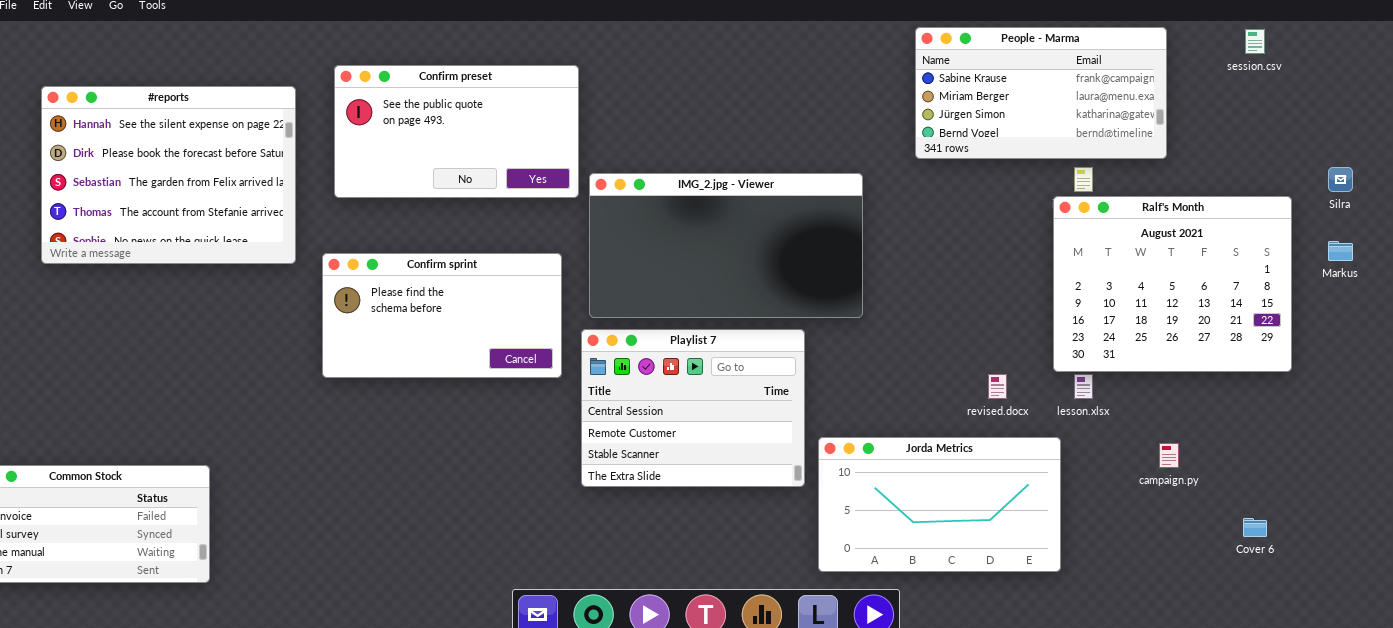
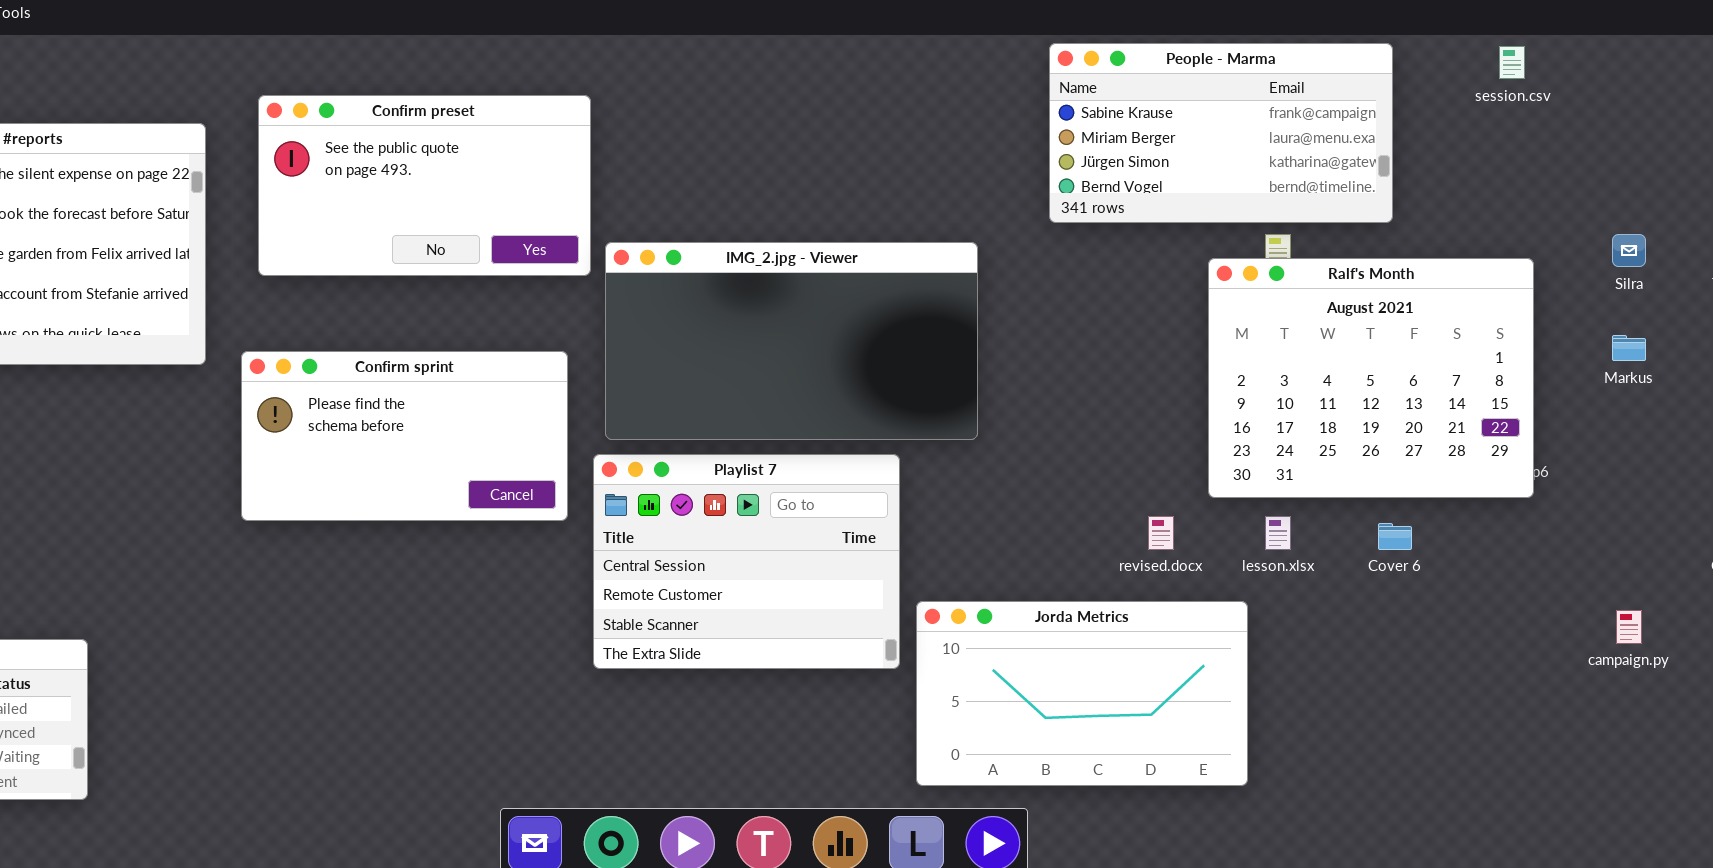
Ralf's Month: [1053,196,1292,372] -> [1208,258,1534,498], moved
campaign.py: [1159,443,1179,468] -> [1616,610,1642,644], moved
Cover 6: [1243,518,1267,537] -> [1378,523,1412,550], moved

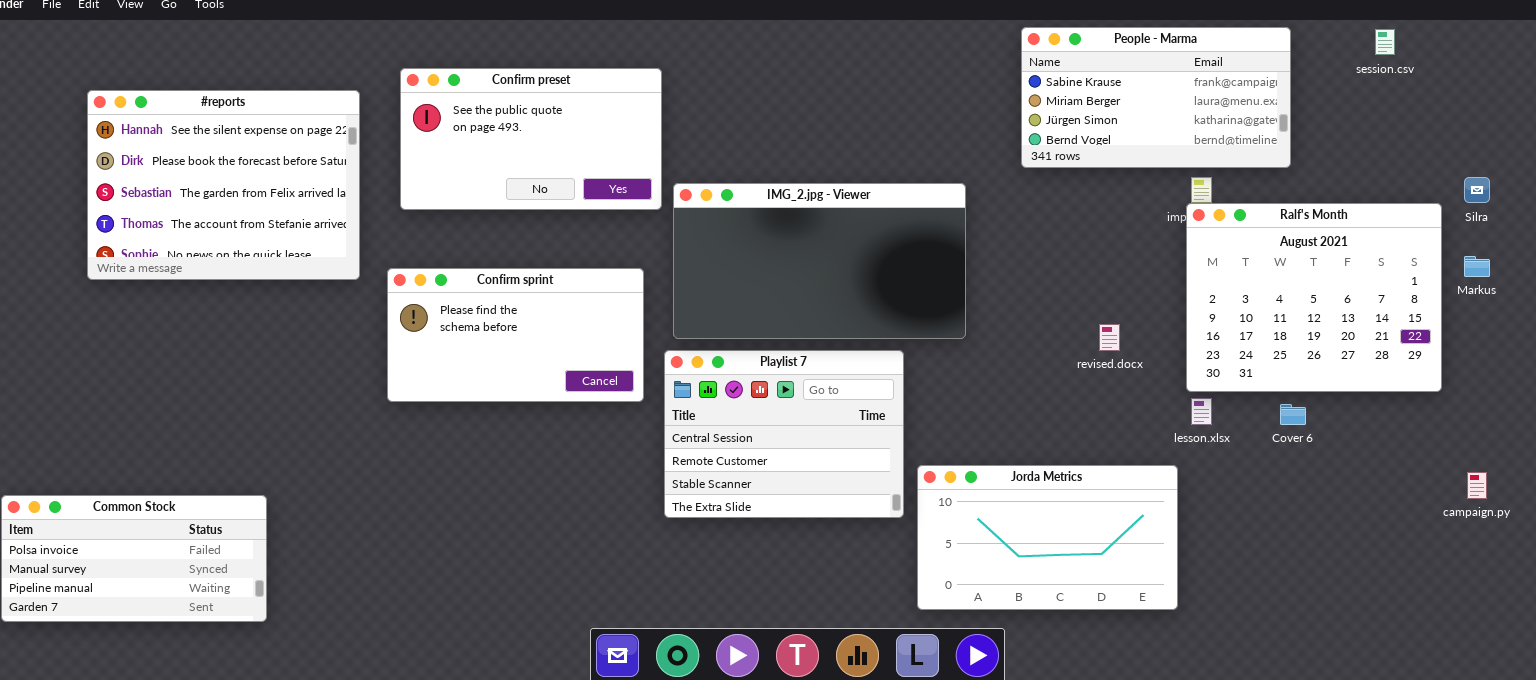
Ralf's Month: [1208,258,1534,498] -> [1186,203,1442,392], moved
revised.docx: [1148,516,1174,550] -> [1099,324,1120,351], moved

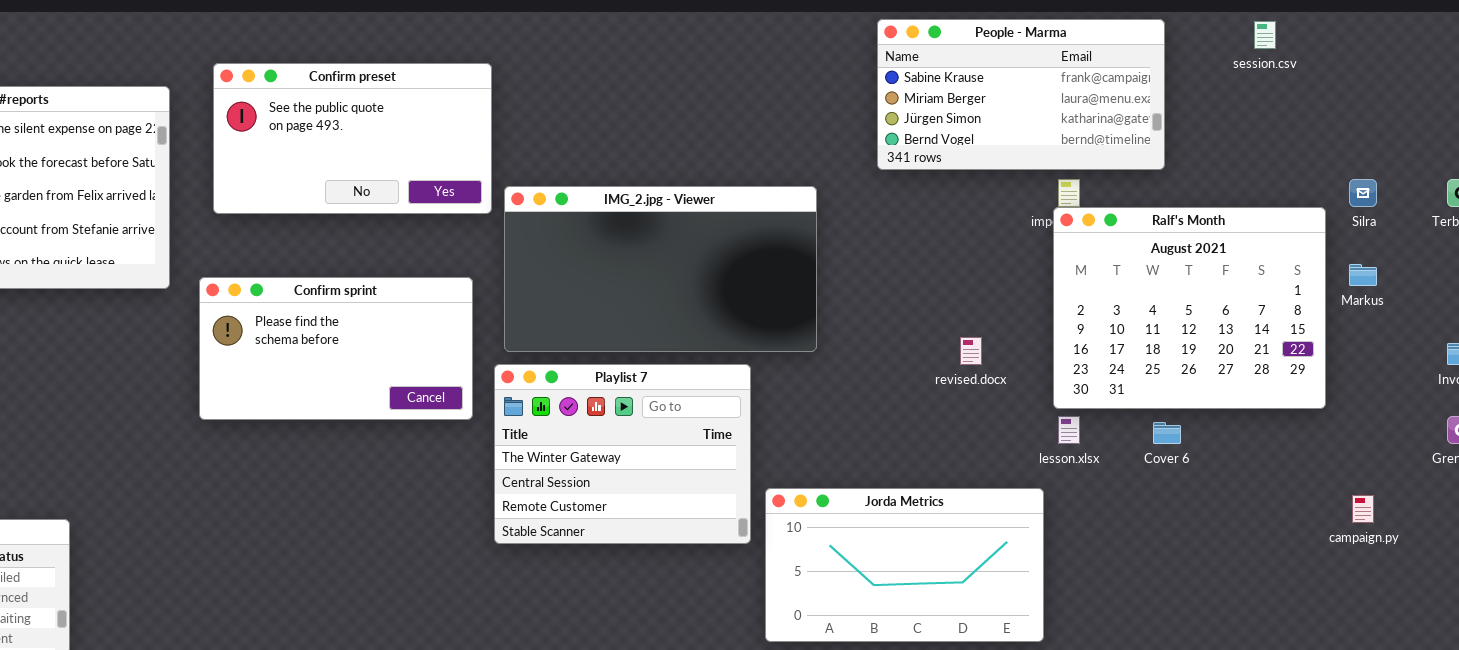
Playlist 7: [664,350,904,518] -> [494,364,751,544], scrolled up 1 row

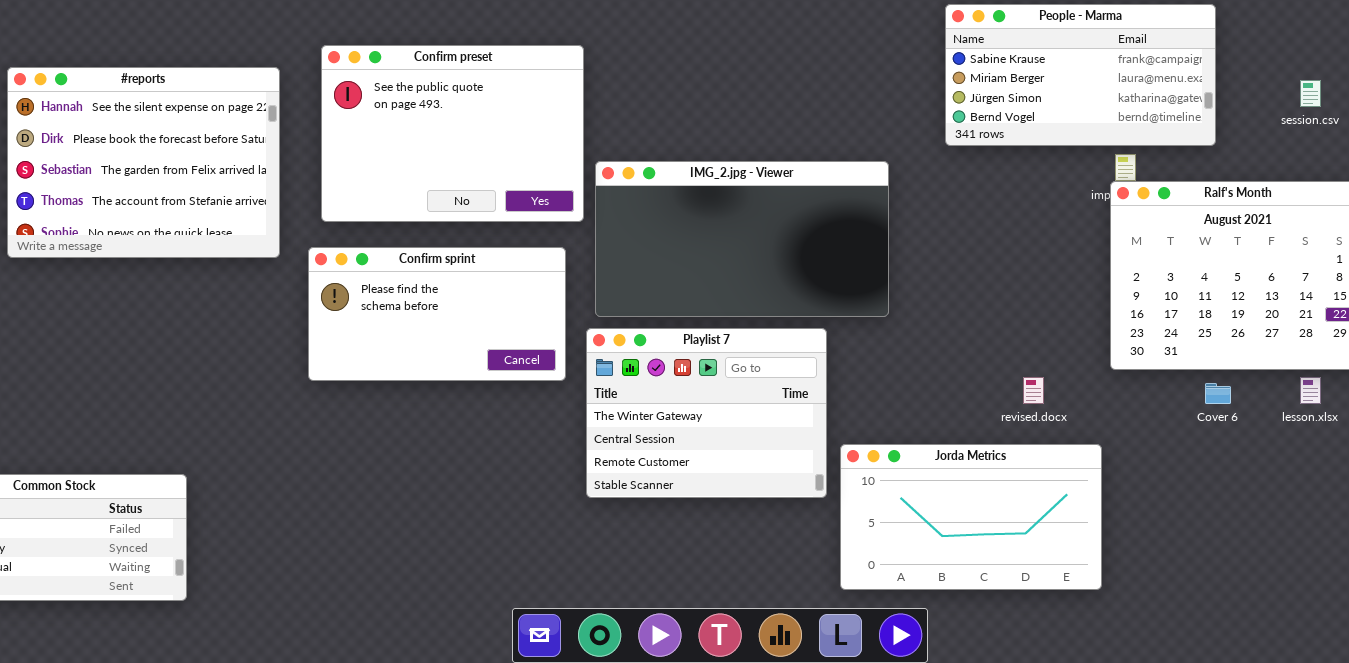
session.csv: [1254,21,1276,49] -> [1300,80,1321,107], moved
Confirm preset: [213,63,492,214] -> [321,45,584,222], resized
revised.docx: [960,337,982,365] -> [1023,377,1044,404], moved
lesson.xlsx: [1058,416,1080,444] -> [1300,377,1321,404], moved

